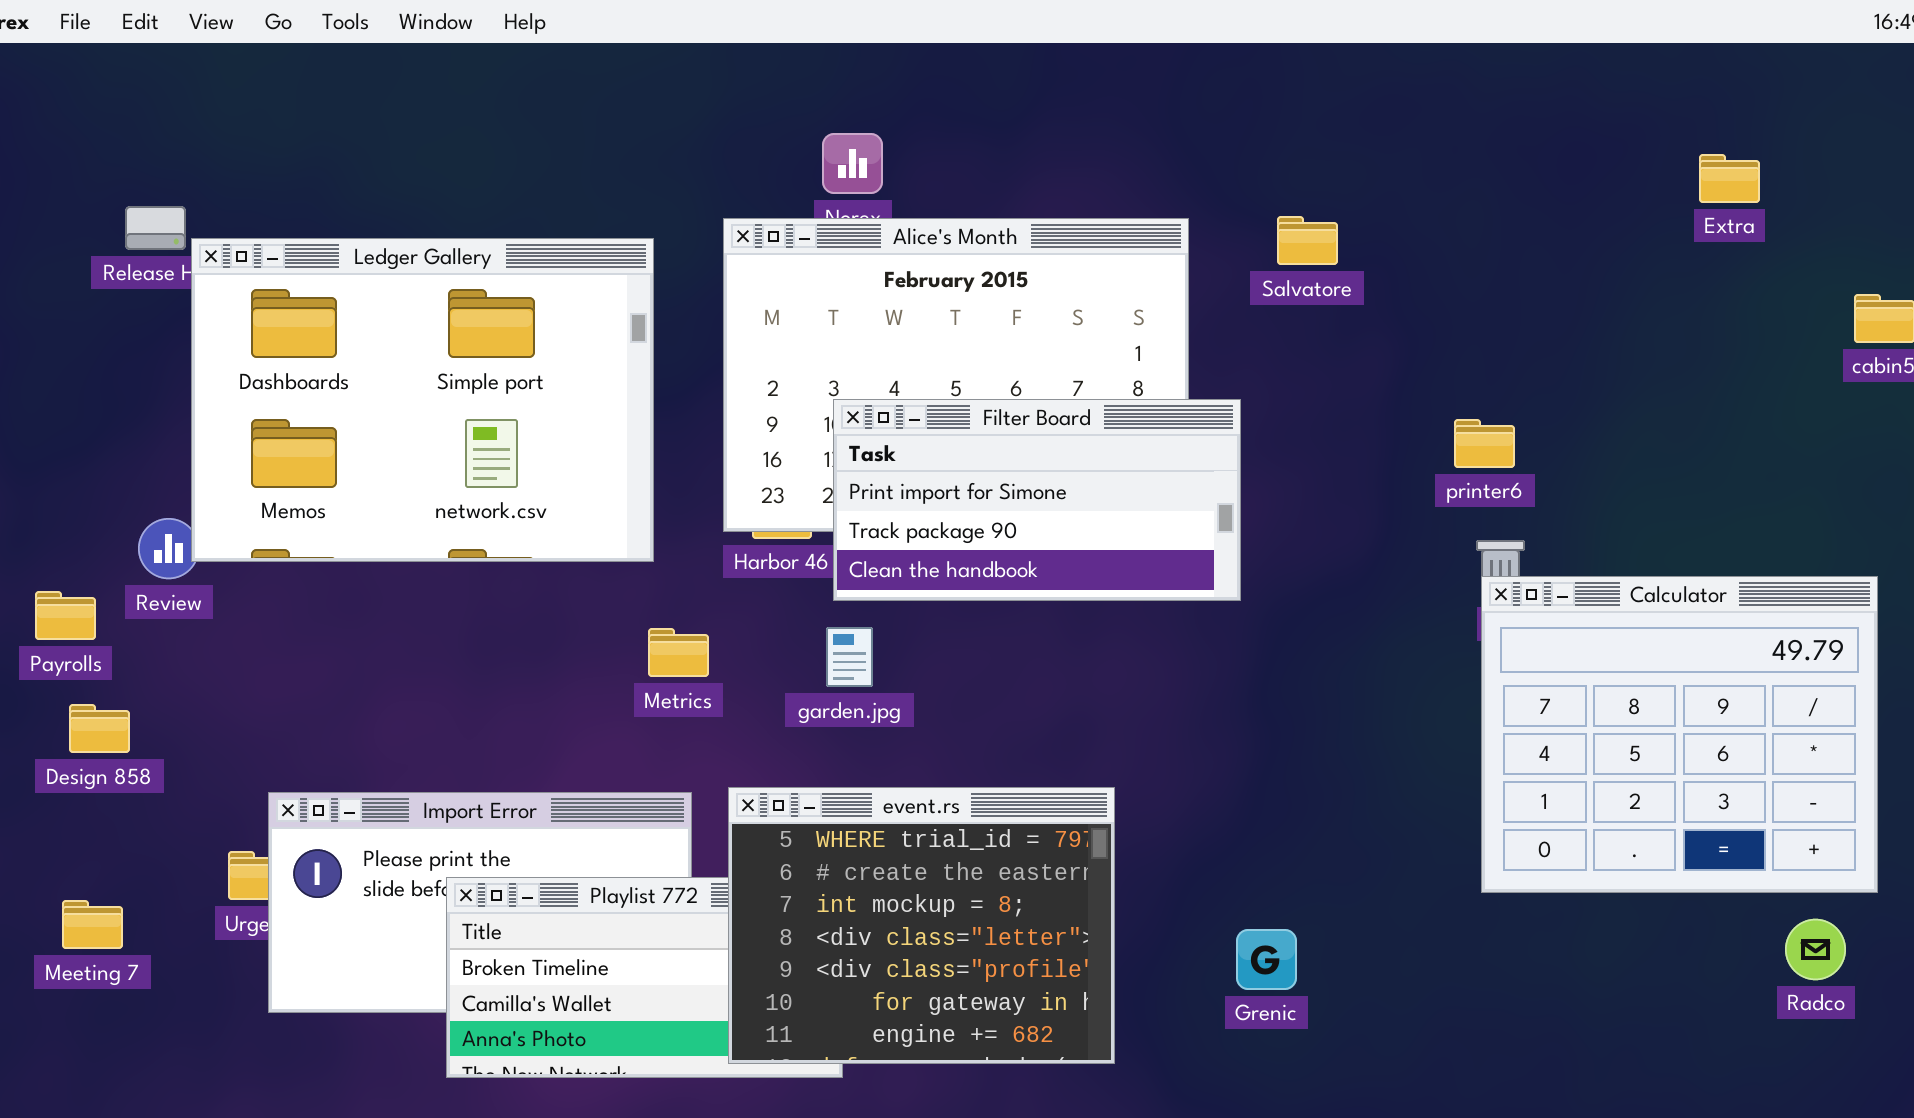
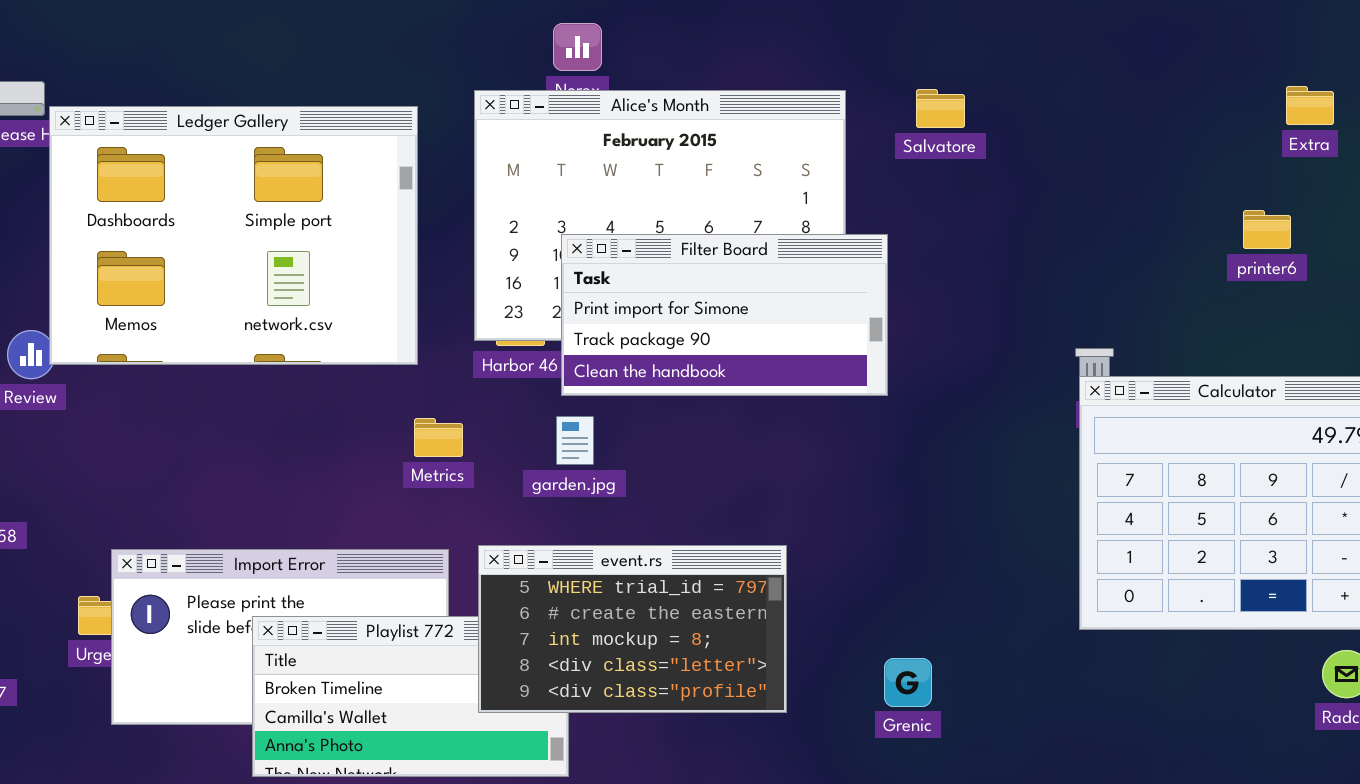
Extra: [1699,154,1760,203] -> [1286,86,1334,125], moved
printer6: [1454,419,1515,468] -> [1243,210,1291,249], moved
event.rs: [728,787,1115,1064] -> [478,545,787,713], resized

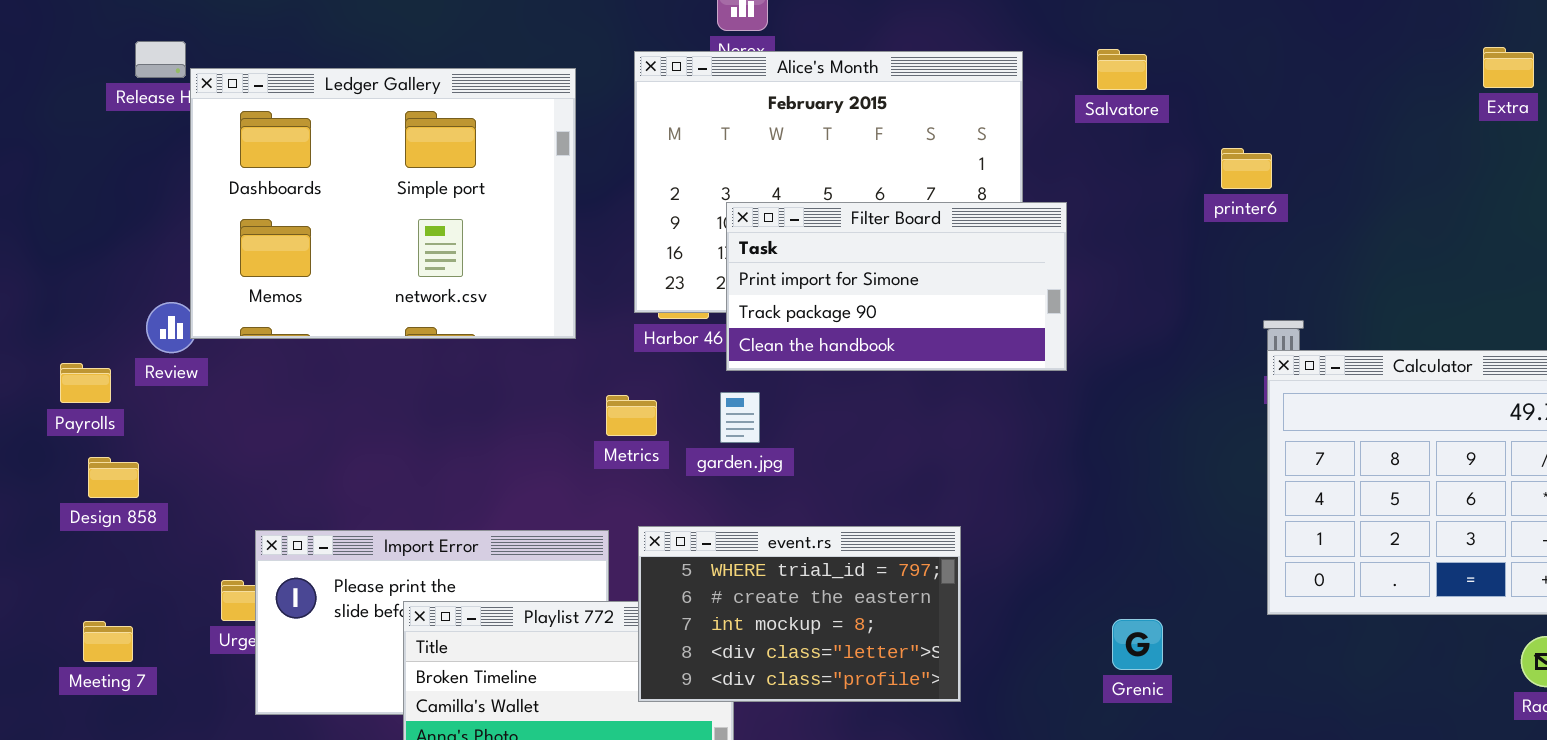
printer6: [1243,210,1291,249] -> [1221,148,1272,189], moved
Metrics: [414,418,463,457] -> [606,395,657,436], moved
Grenic: [884,658,932,707] -> [1112,619,1163,670], moved

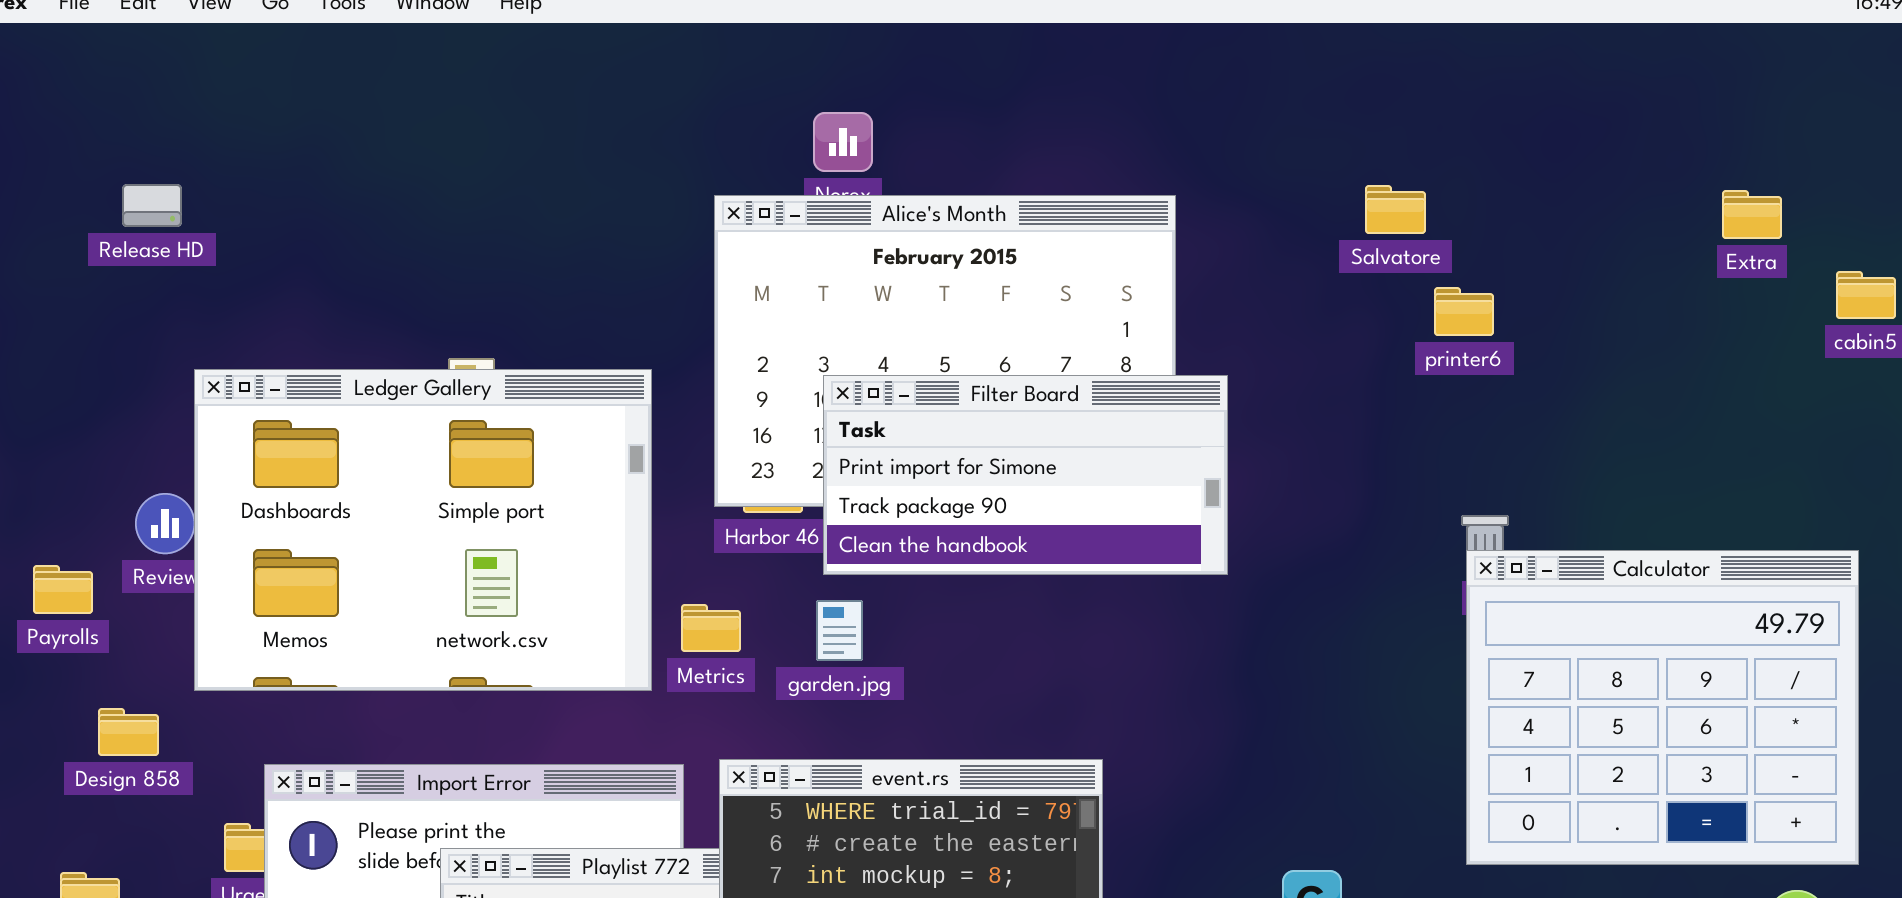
Salvatore: [1097,49,1147,90] -> [1365,185,1426,234], moved
Ledger Gallery: [190,68,576,339] -> [194,369,652,691], moved
printer6: [1221,148,1272,189] -> [1434,287,1494,336], moved
Design 858: [88,457,139,498] -> [98,708,159,756], moved

